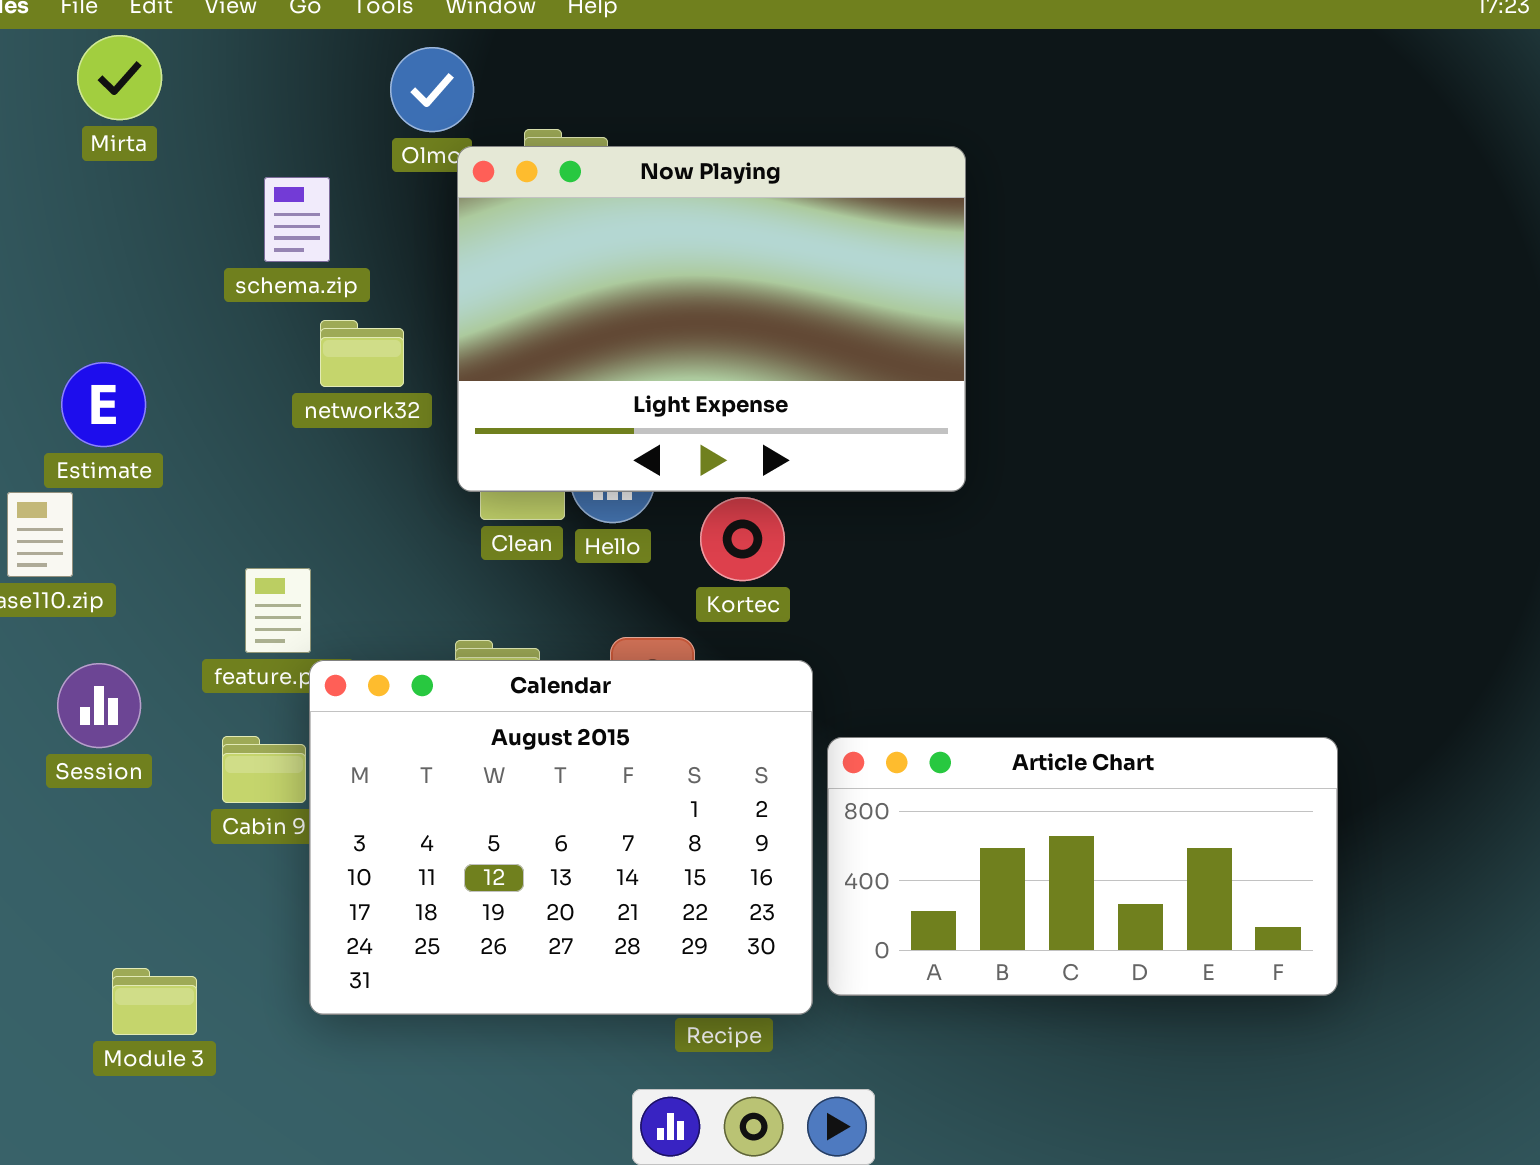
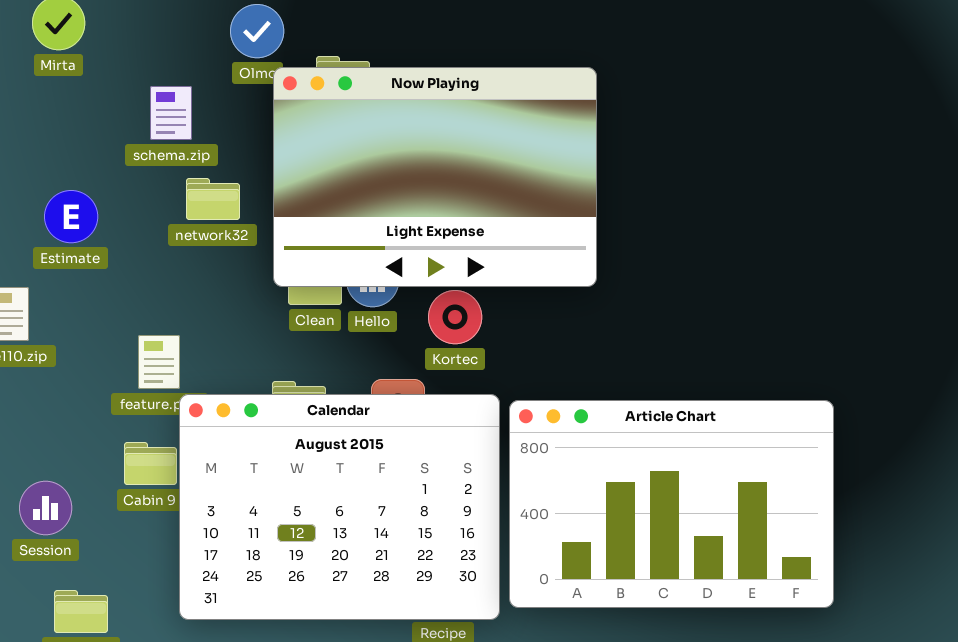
Estimate: [61,362,146,447] -> [44,190,98,243], moved
Session: [57,663,141,748] -> [19,481,72,535], moved
Article Chart: [827,737,1338,996] -> [509,400,834,608], resized

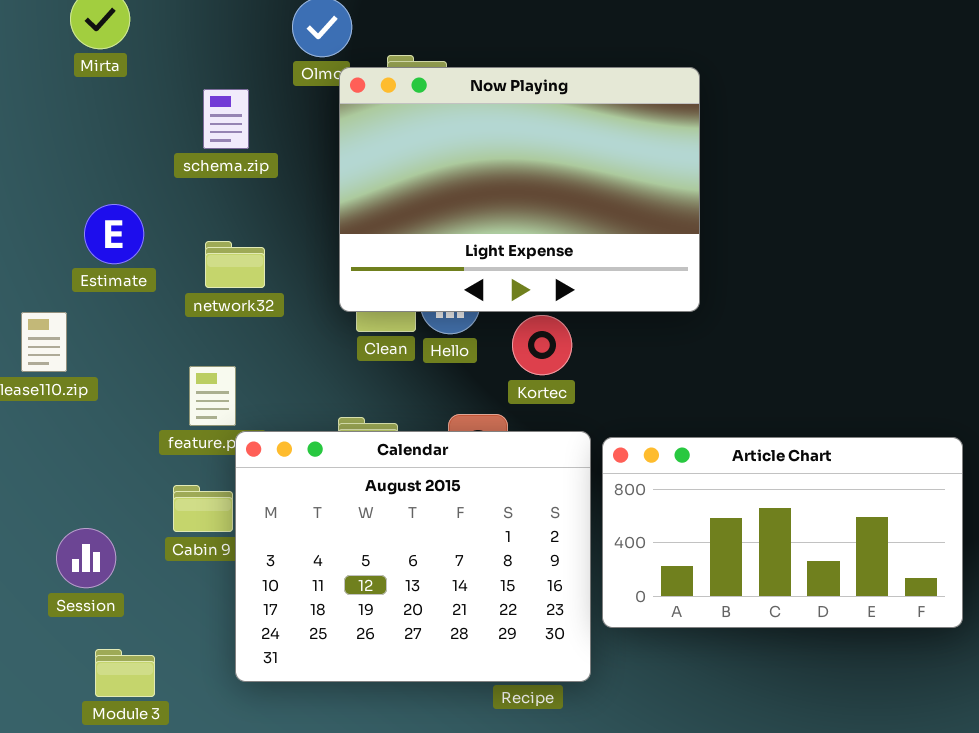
network32: [186,178,240,220] -> [205,241,265,288], moved
Article Chart: [509,400,834,608] -> [602,437,963,628], resized

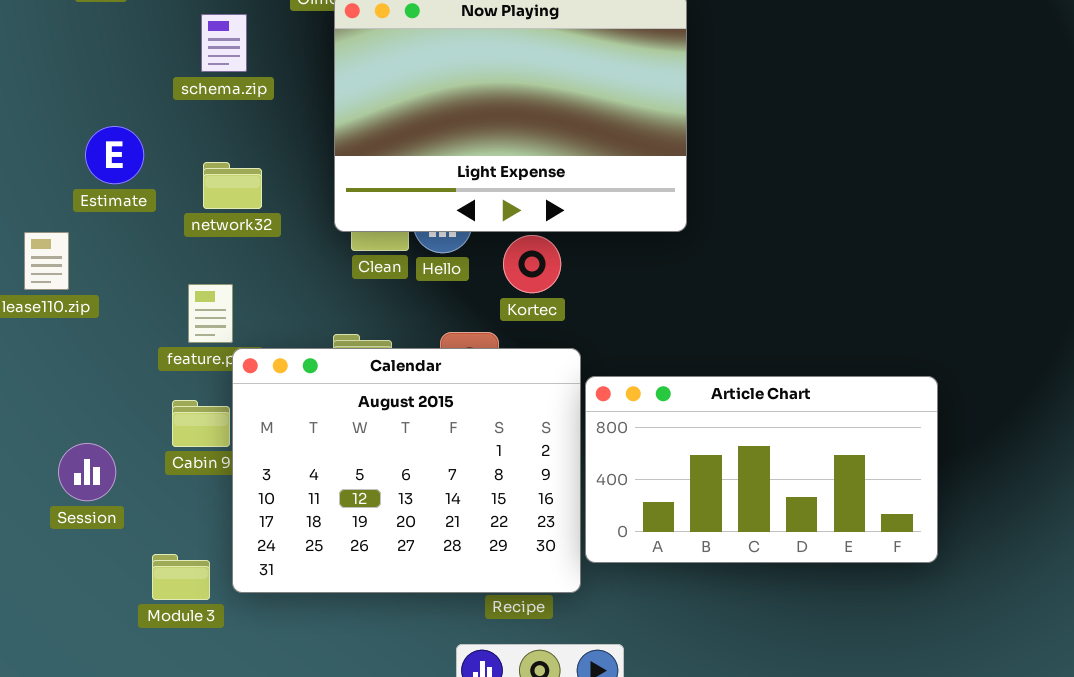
Article Chart: [602,437,963,628] -> [585,376,938,563], moved
Module 3: [95,649,155,697] -> [152,554,210,600], moved

